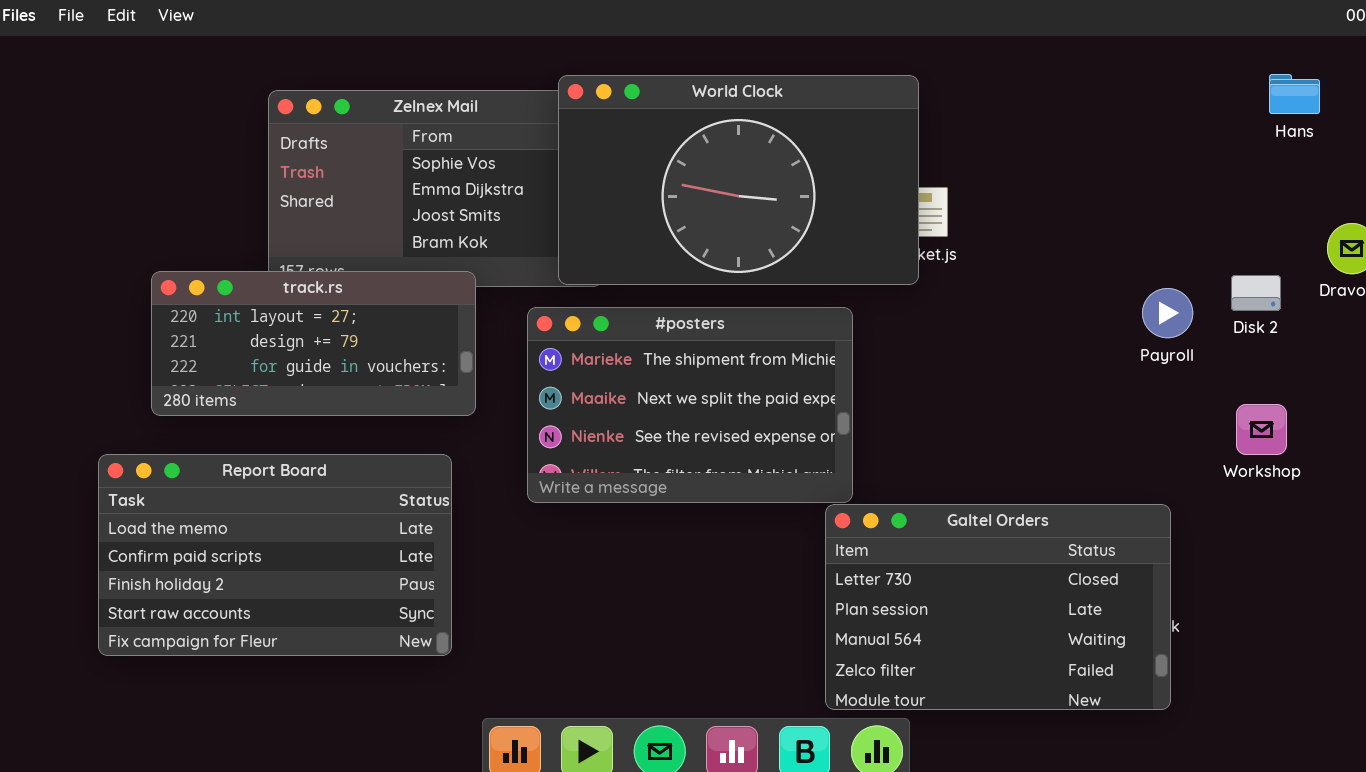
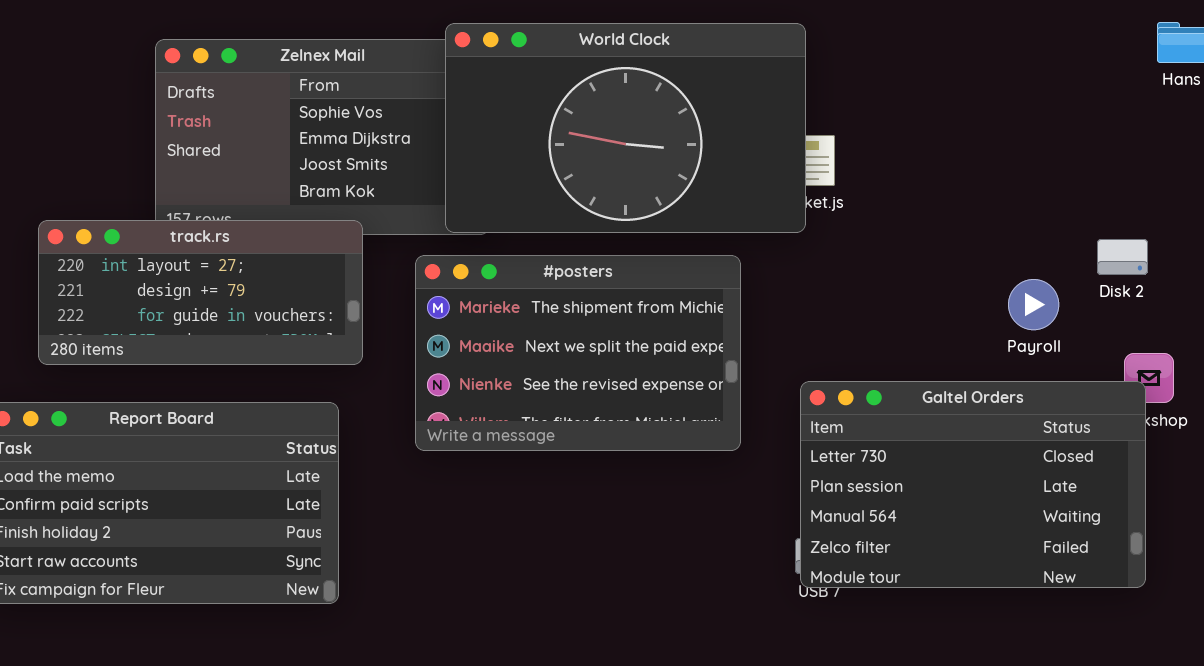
Disk 2: [1231,275,1281,311] -> [1097,239,1148,275], moved
Payroll: [1142,288,1193,338] -> [1008,279,1059,330], moved
Galtel Orders: [825,504,1171,710] -> [800,381,1146,588], moved

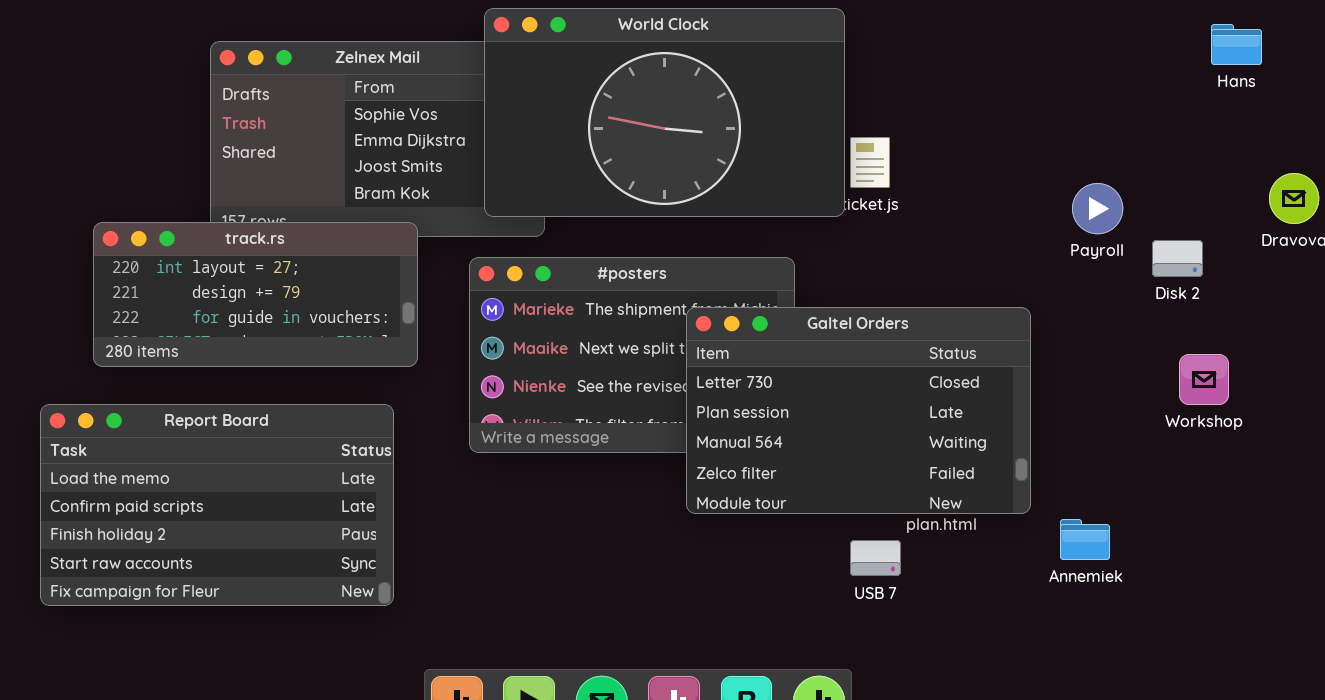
World Clock: [445,23,806,233] -> [484,8,845,217], moved
Payroll: [1008,279,1059,330] -> [1072,183,1123,234], moved
Galtel Orders: [800,381,1146,588] -> [686,307,1031,514], moved

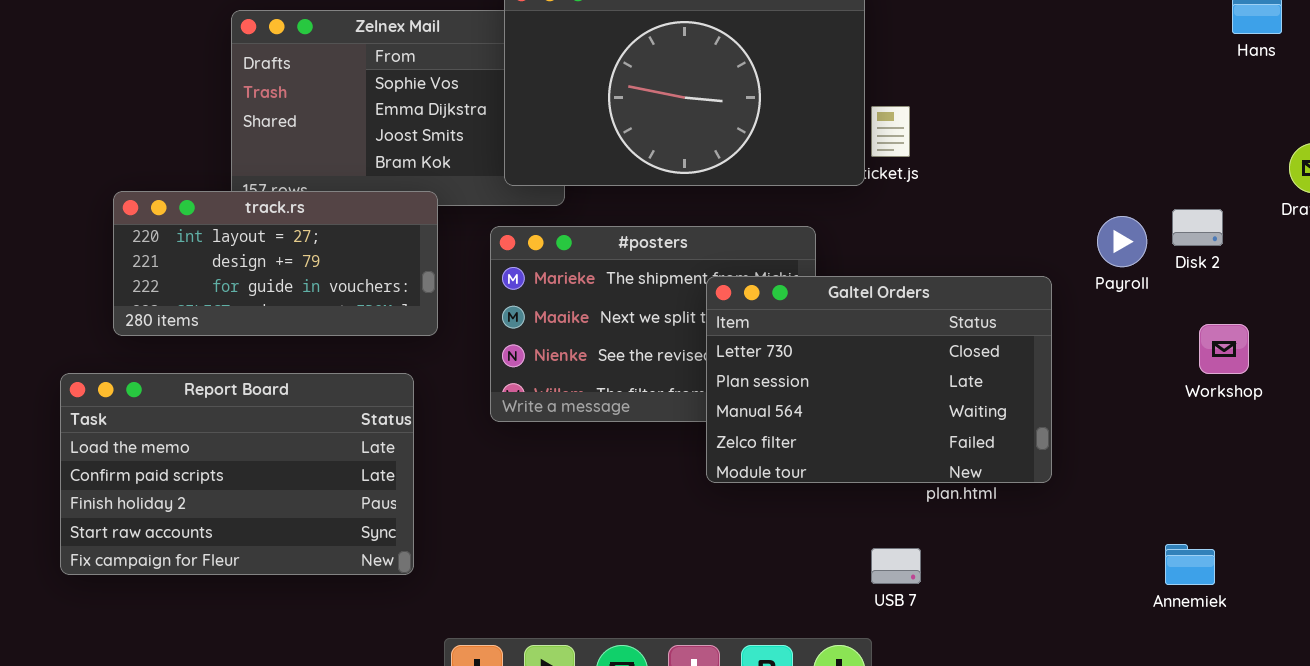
Payroll: [1072,183,1123,234] -> [1097,216,1147,267], moved
Annemiek: [1060,519,1110,560] -> [1165,544,1215,585], moved
USB 7: [850,540,901,576] -> [871,548,921,584], moved

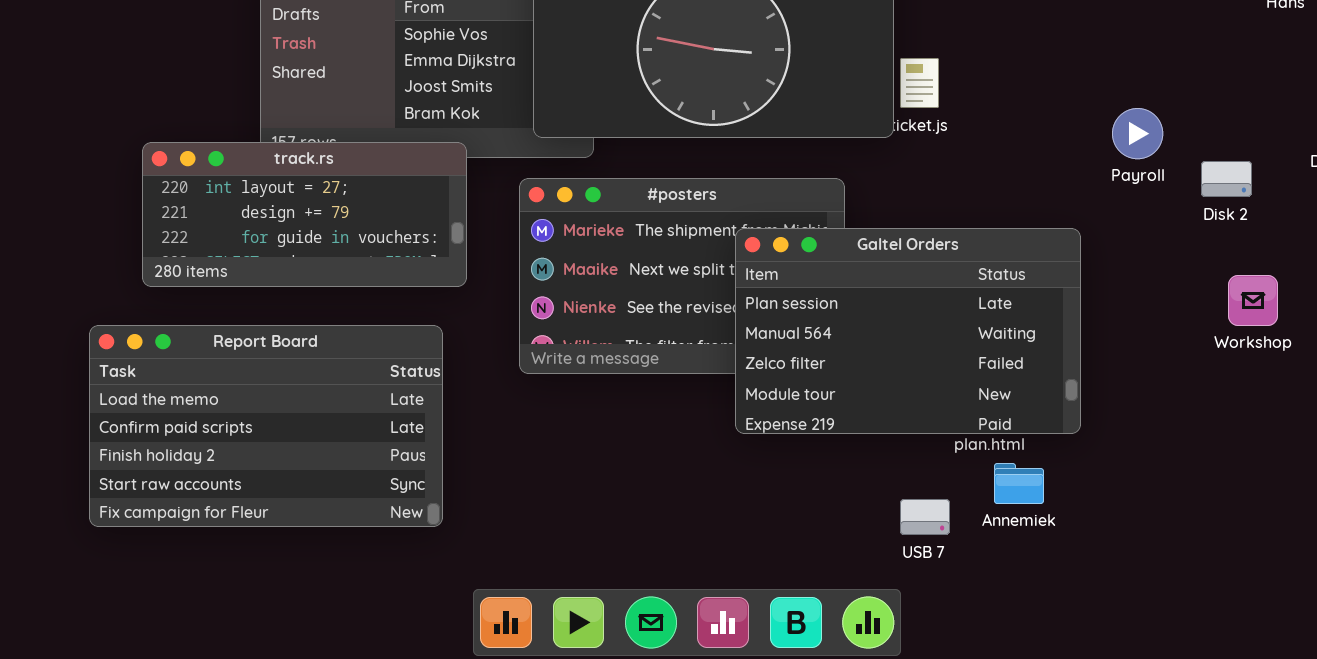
Payroll: [1097,216,1147,267] -> [1112,108,1163,159], moved
Galtel Orders: [706,276,1052,483] -> [735,228,1081,434], scrolled down 1 row
Annemiek: [1165,544,1215,585] -> [994,463,1044,504], moved

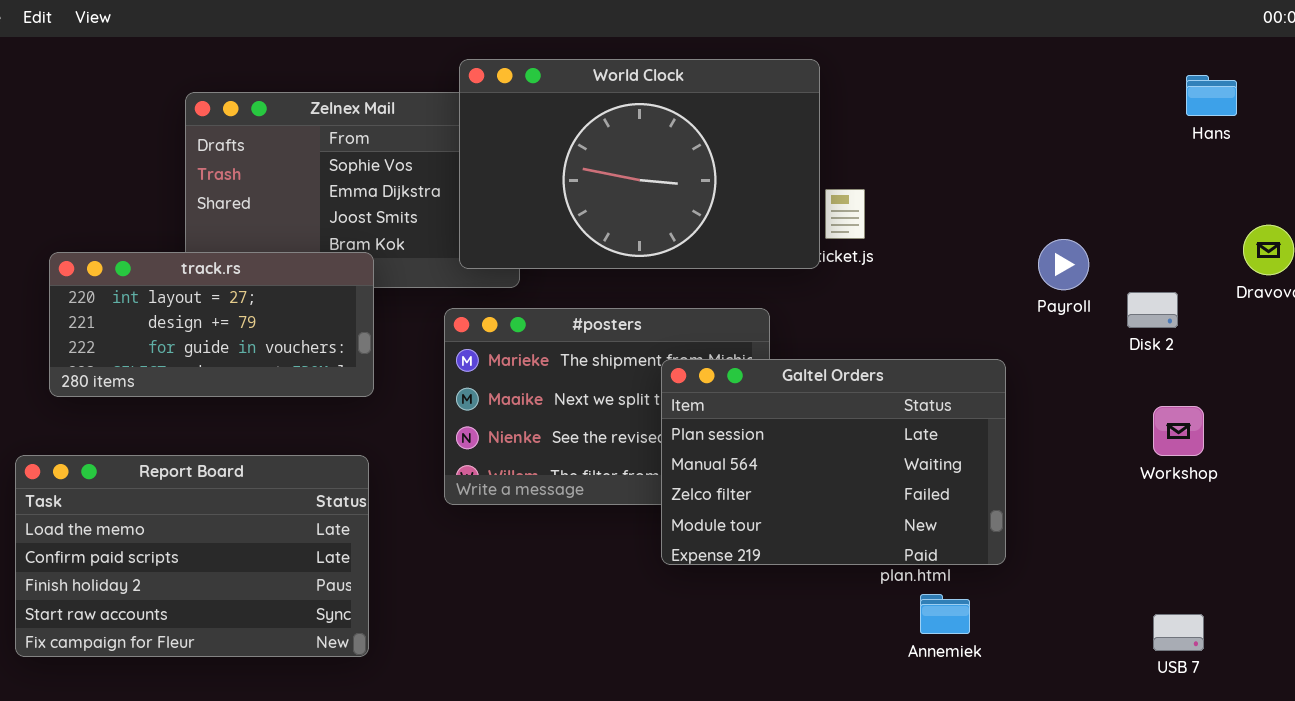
track.rs: [142,142,467,287] -> [49,252,374,397], moved
USB 7: [900,499,950,535] -> [1153,614,1204,651], moved

